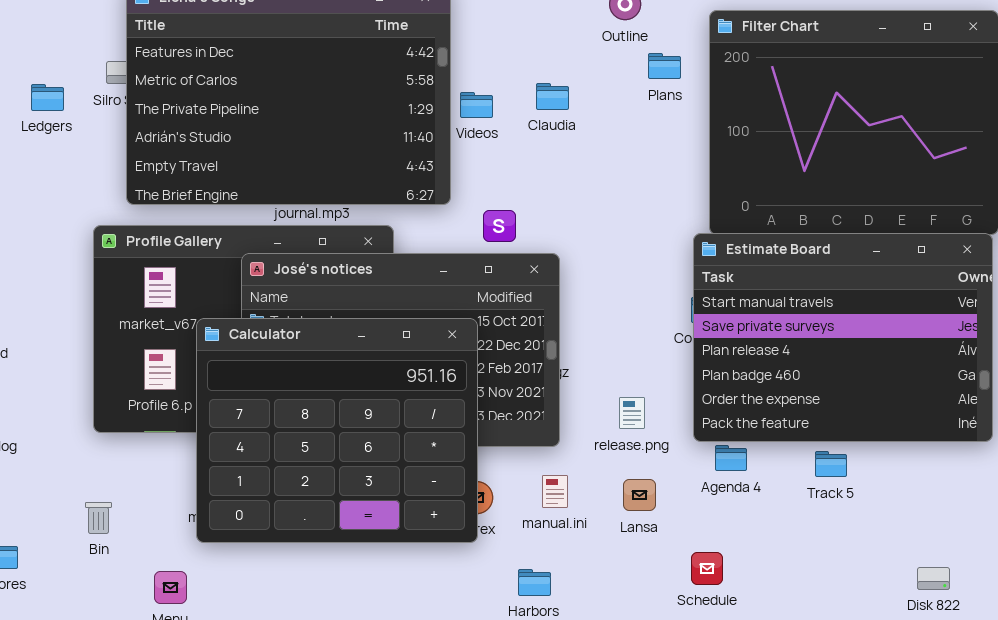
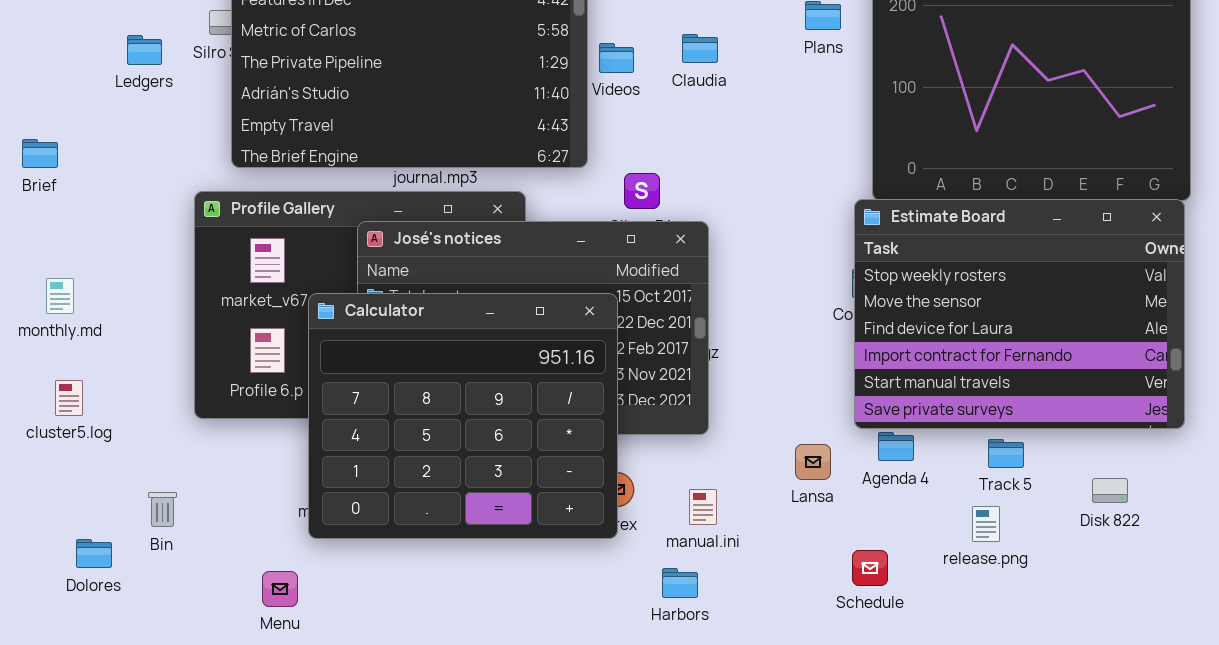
Estimate Board: [693,233,993,442] -> [854,199,1185,429], scrolled up 4 rows
release.png: [619,397,645,429] -> [972,506,1000,542], moved
manual.ini: [542,475,568,508] -> [689,489,717,525], moved
Lansa: [623,479,656,511] -> [795,444,831,480], moved
Bin: [85,502,112,534] -> [148,492,177,527], moved
Disk 822: [917,567,950,590] -> [1092,478,1128,503], moved

